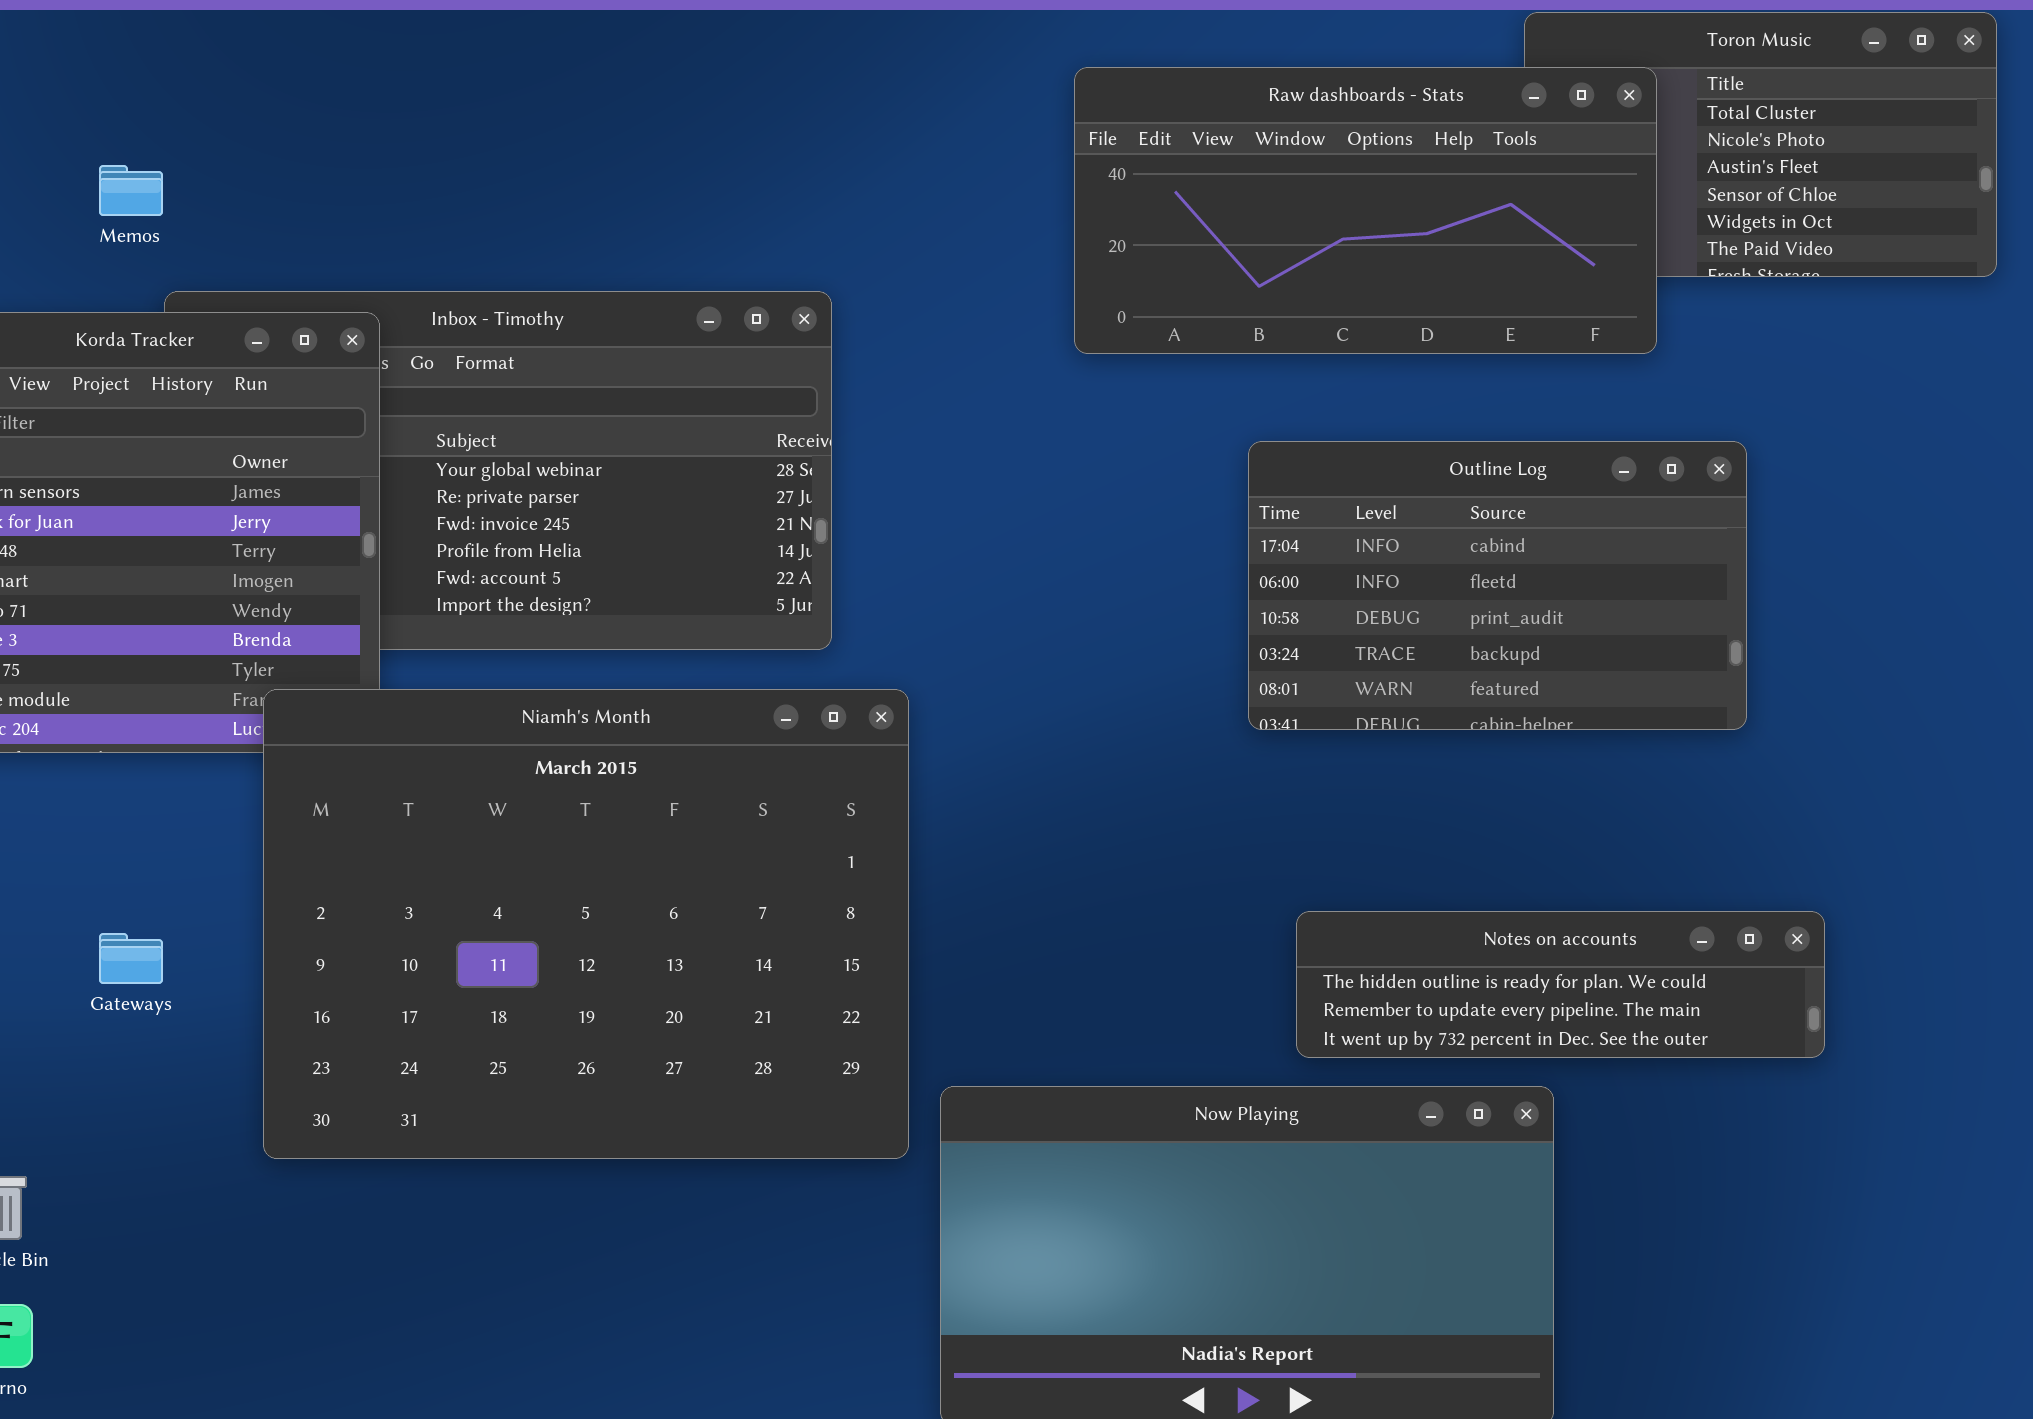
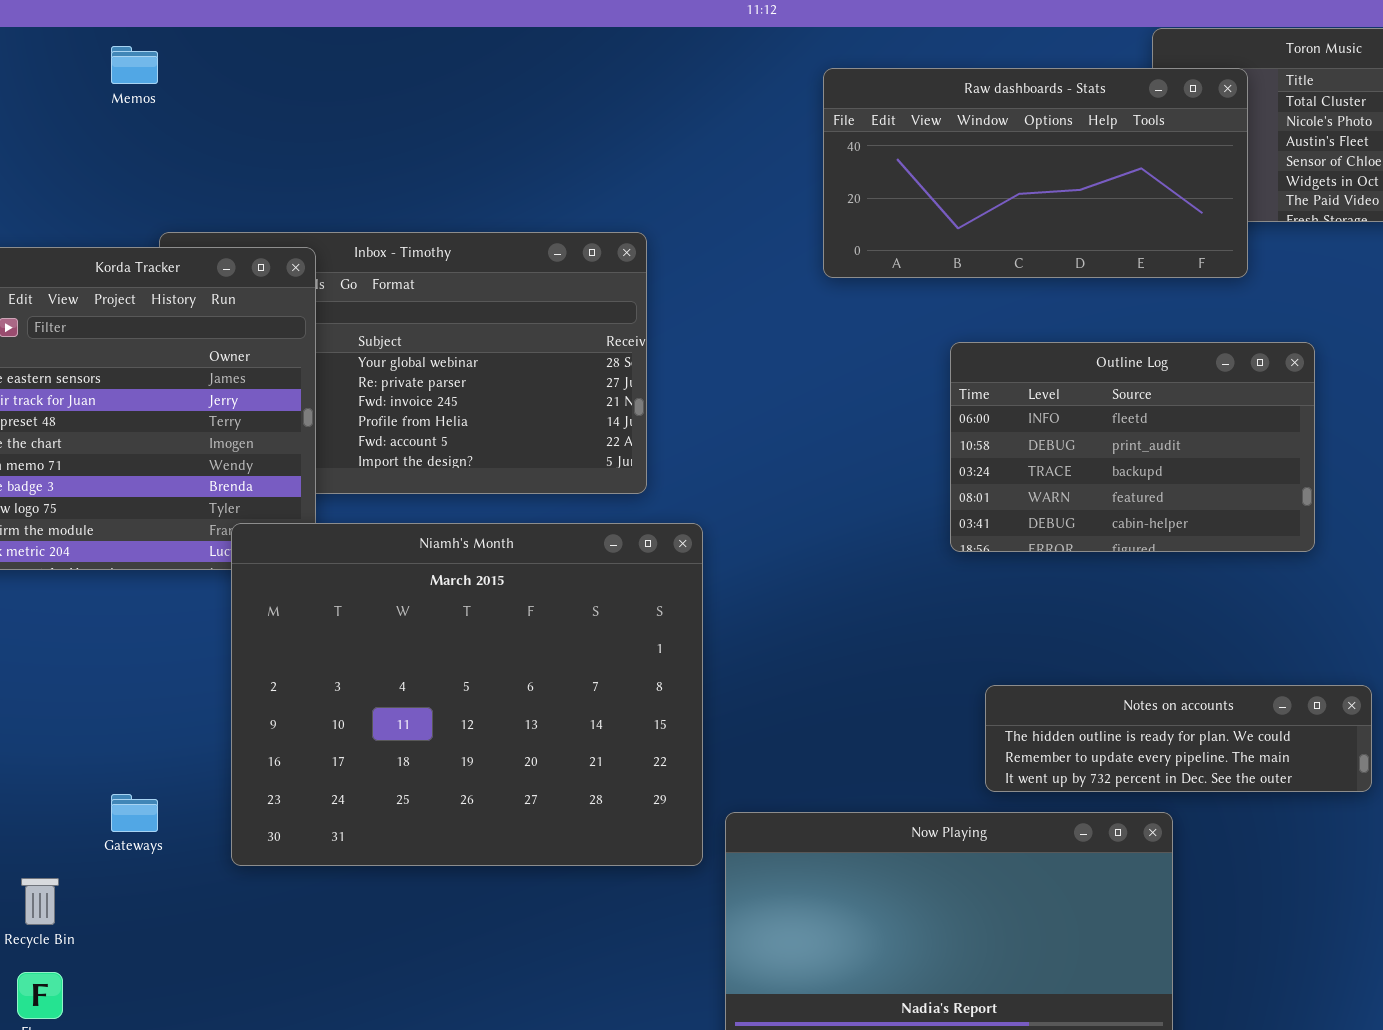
Memos: [99,165,163,216] -> [111,46,158,84], moved
Outline Log: [1248,441,1747,730] -> [950,342,1315,552], scrolled down 1 row
Gateways: [99,933,163,984] -> [111,794,158,832], moved

